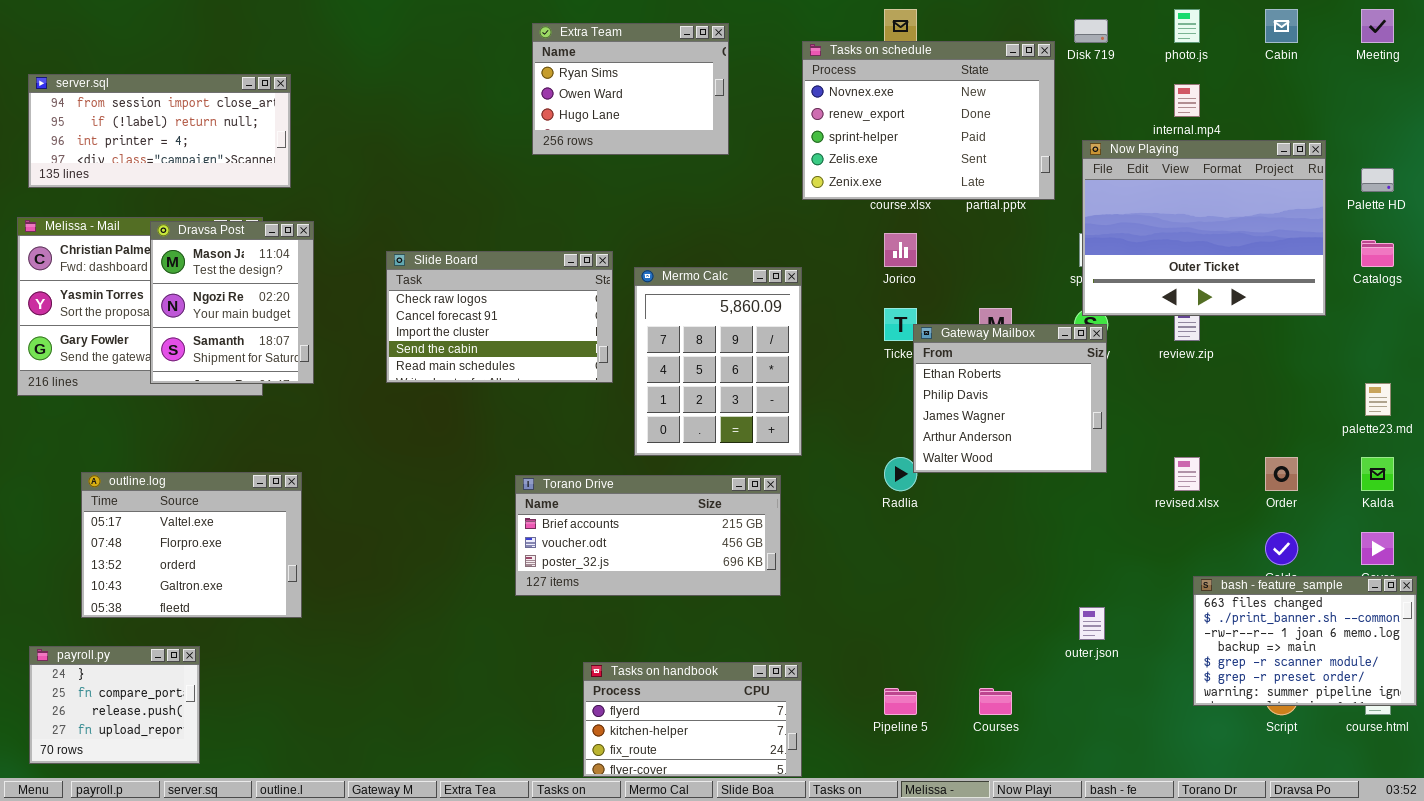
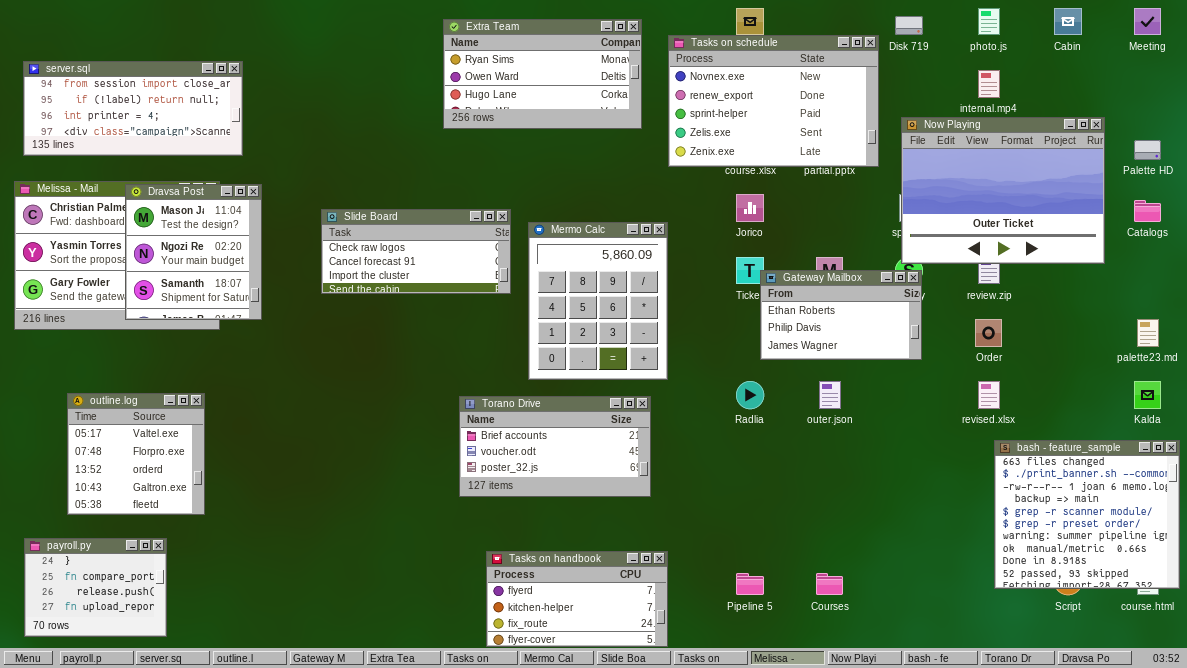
Extra Team: [532,23,729,155] -> [443,19,642,129], resized
Slide Board: [386,251,613,383] -> [321,209,511,294], resized
Gateway Mailbox: [913,324,1107,473] -> [760,270,922,360], resized
Order: [1265,457,1298,491] -> [975,319,1002,347], moved
outline.log: [81,472,302,618] -> [67,393,205,515], resized
Torano Drive: [515,475,781,596] -> [459,396,651,497], resized
bash - feature_sample: [1193,576,1417,706] -> [994,440,1180,589], resized
outer.json: [1079,607,1105,640] -> [819,381,841,409], moved

